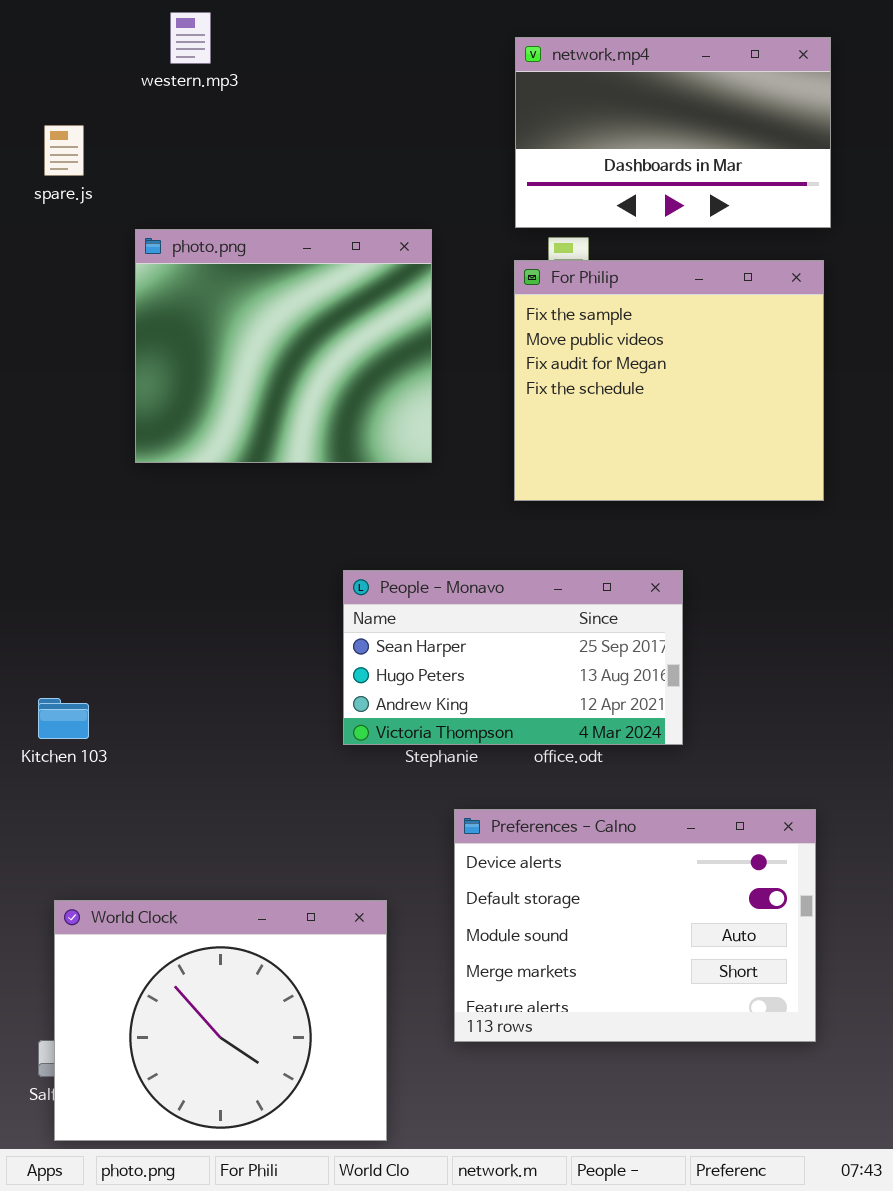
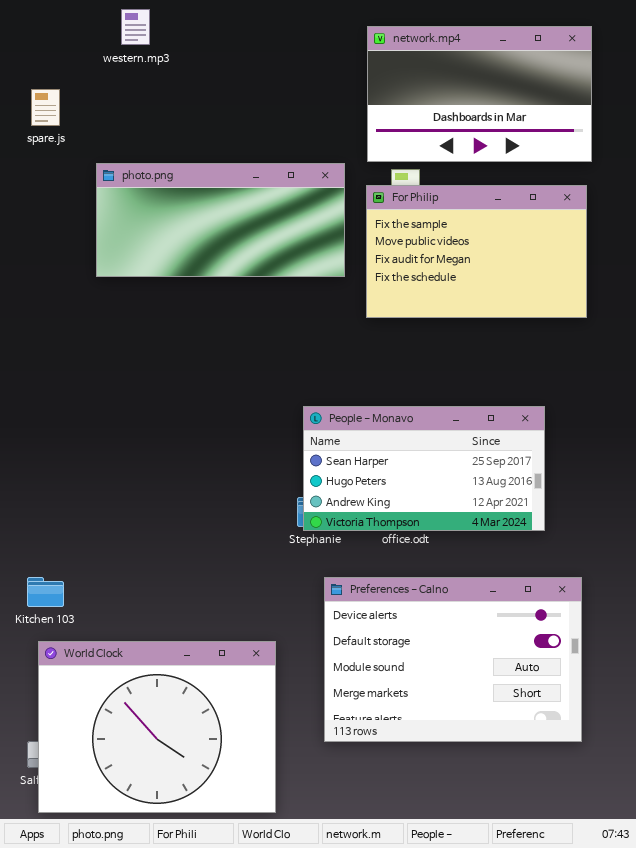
photo.png: [135,229,432,463] -> [96,163,345,277], resized
For Philip: [514,260,824,501] -> [366,185,587,318], resized
People - Monavo: [343,570,683,745] -> [303,406,545,531], moved
Kitchen 103: [38,698,89,739] -> [27,577,64,607], moved

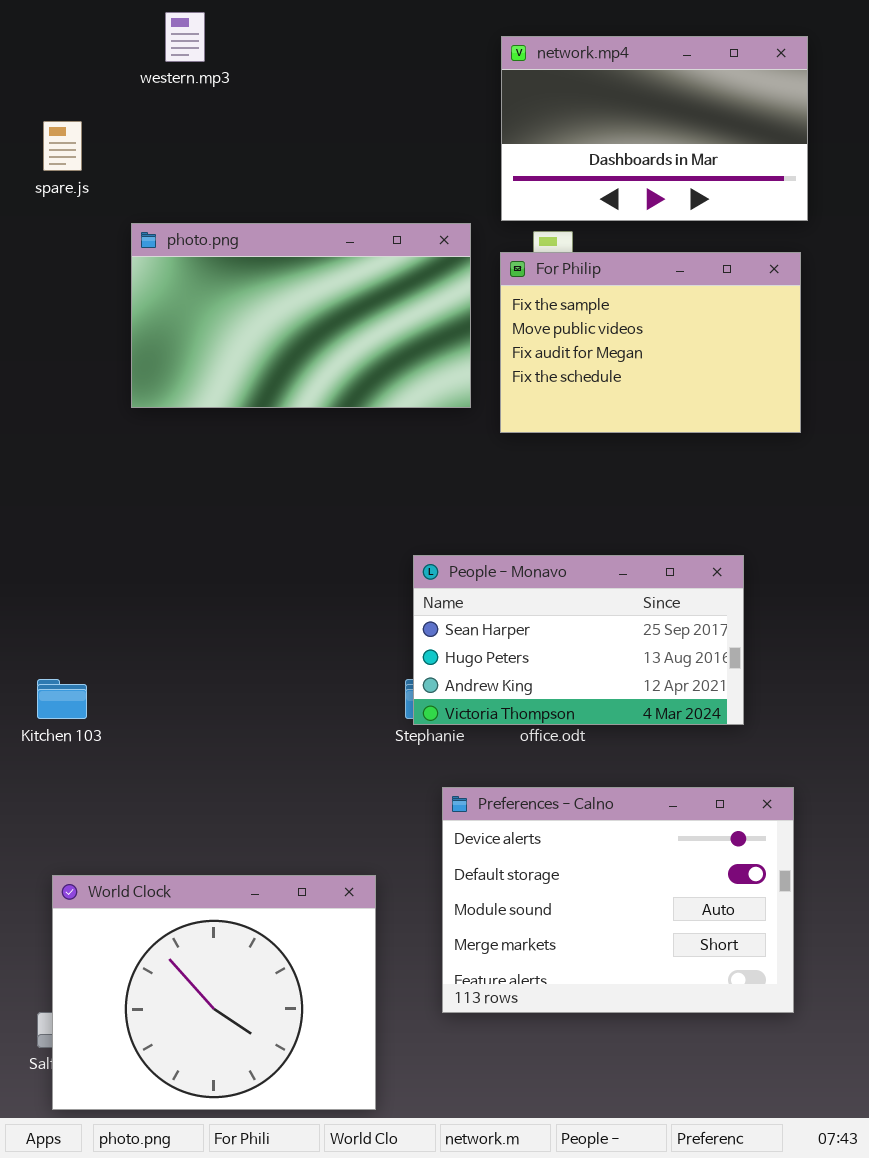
photo.png: [96,163,345,277] -> [131,223,471,408], resized
Kitchen 103: [27,577,64,607] -> [37,679,87,719], moved

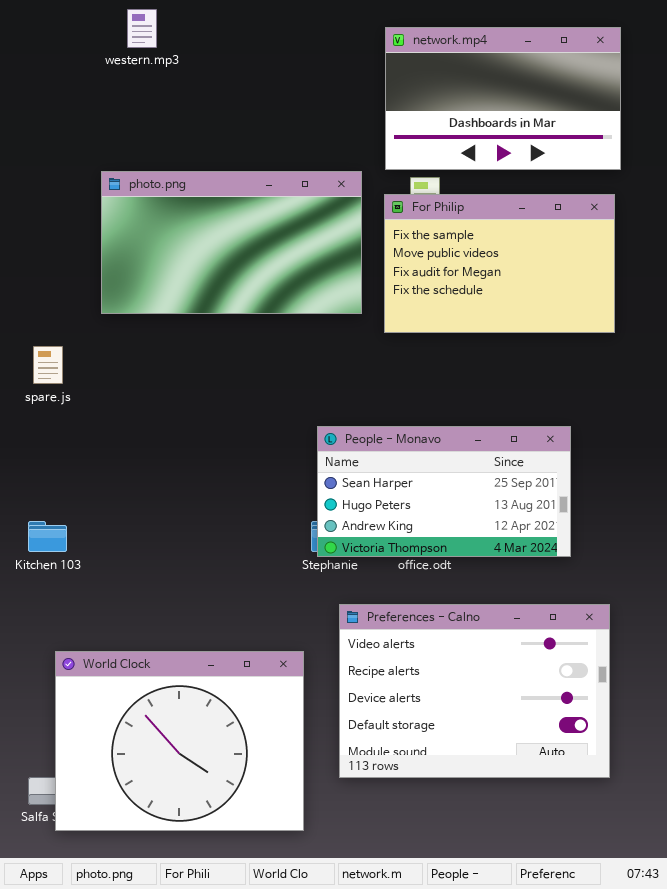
spare.js: [43,121,82,171] -> [33,346,63,384], moved
Preferences - Calno: [442,787,794,1013] -> [339,604,610,778], scrolled up 2 rows
World Clock: [52,875,376,1110] -> [55,651,304,831], moved

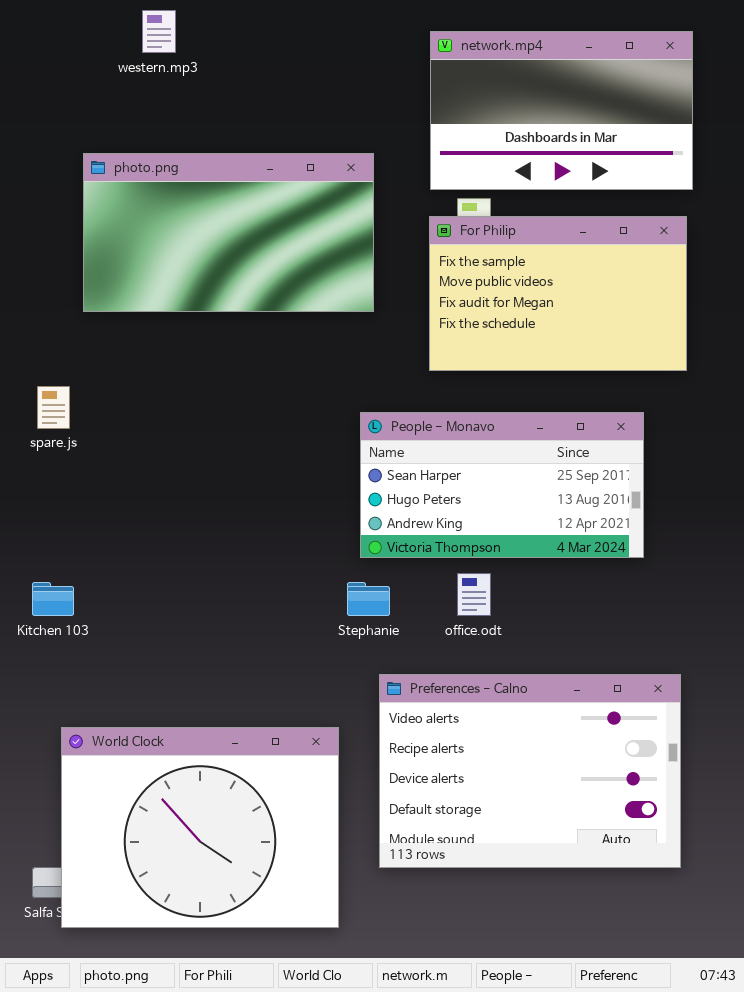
photo.png: [101,171,362,314] -> [83,153,374,312], moved
People - Monavo: [317,426,571,557] -> [360,412,644,558], moved

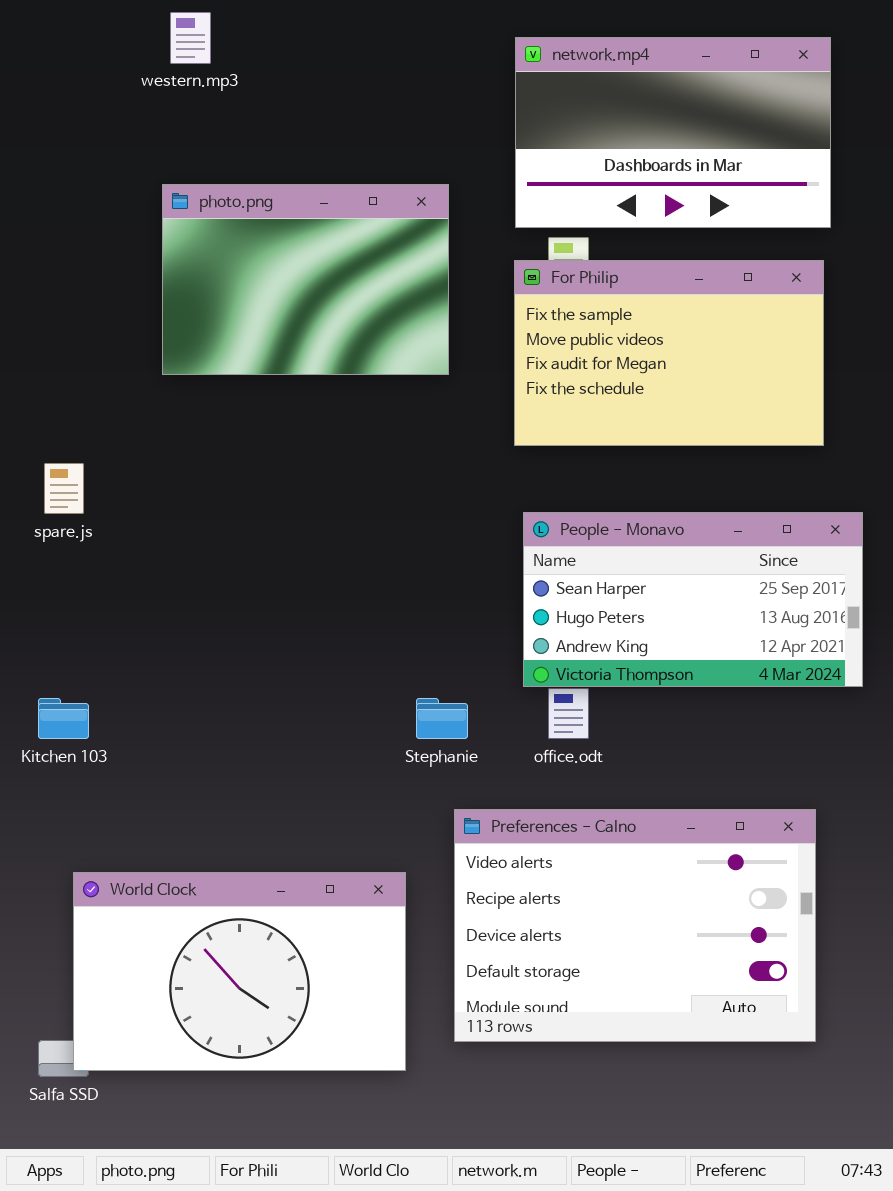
photo.png: [83,153,374,312] -> [162,184,449,375], resized
People - Monavo: [360,412,644,558] -> [523,512,863,687], moved
World Clock: [61,727,339,928] -> [73,872,406,1071], resized

